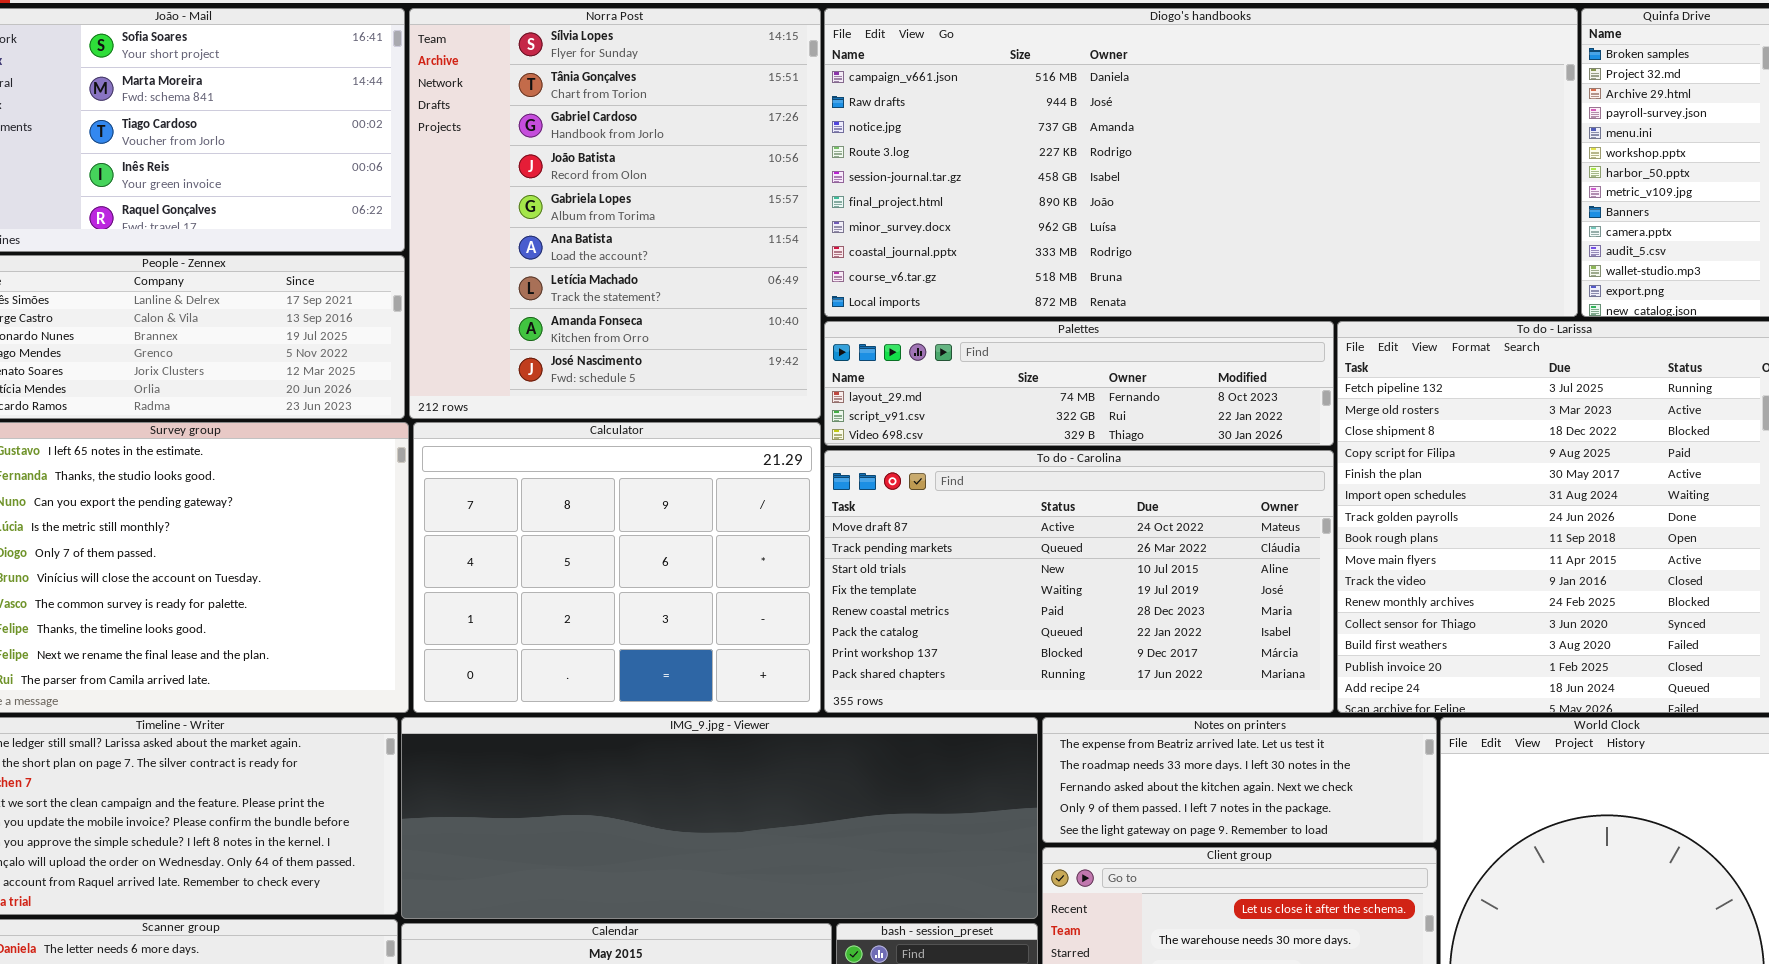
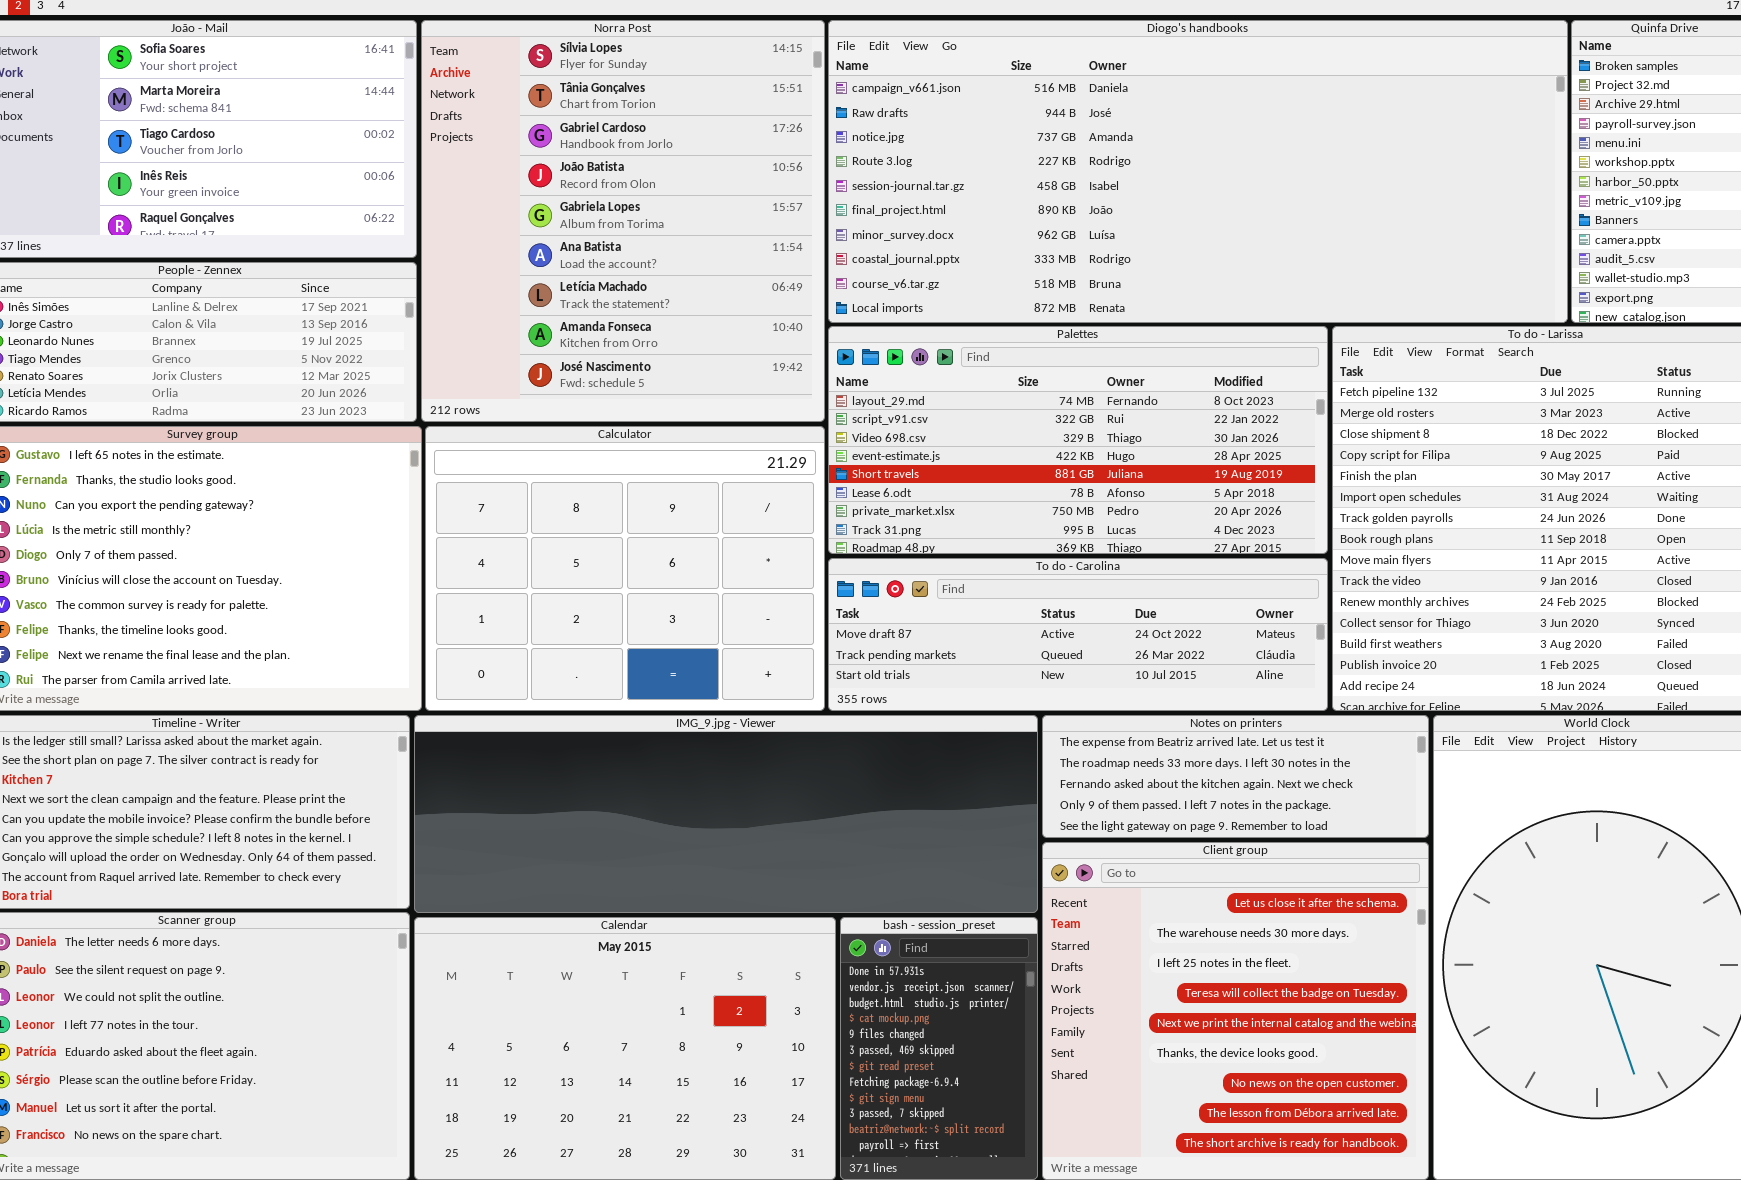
Palettes: [824,321,1334,446] -> [828,326,1328,554], resized
To do - Carolina: [824,450,1334,713] -> [828,558,1328,711], resized

